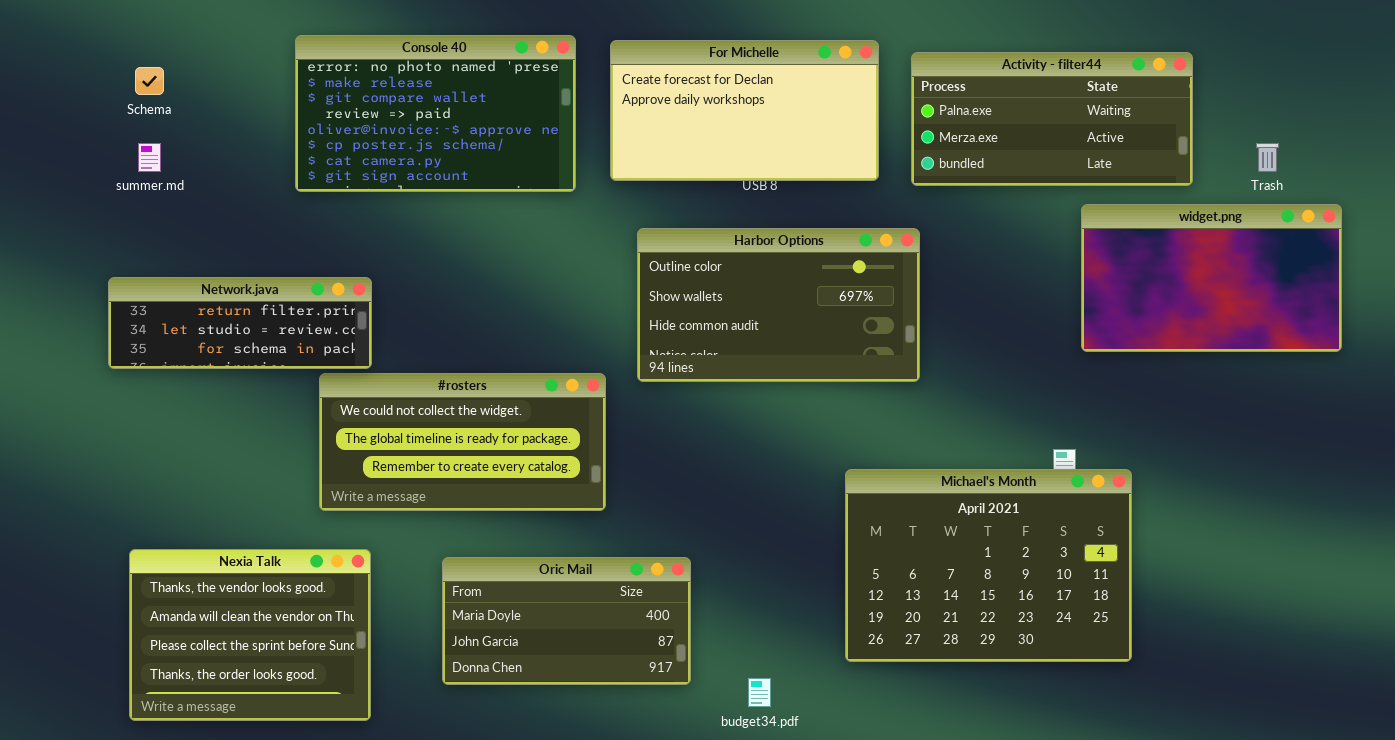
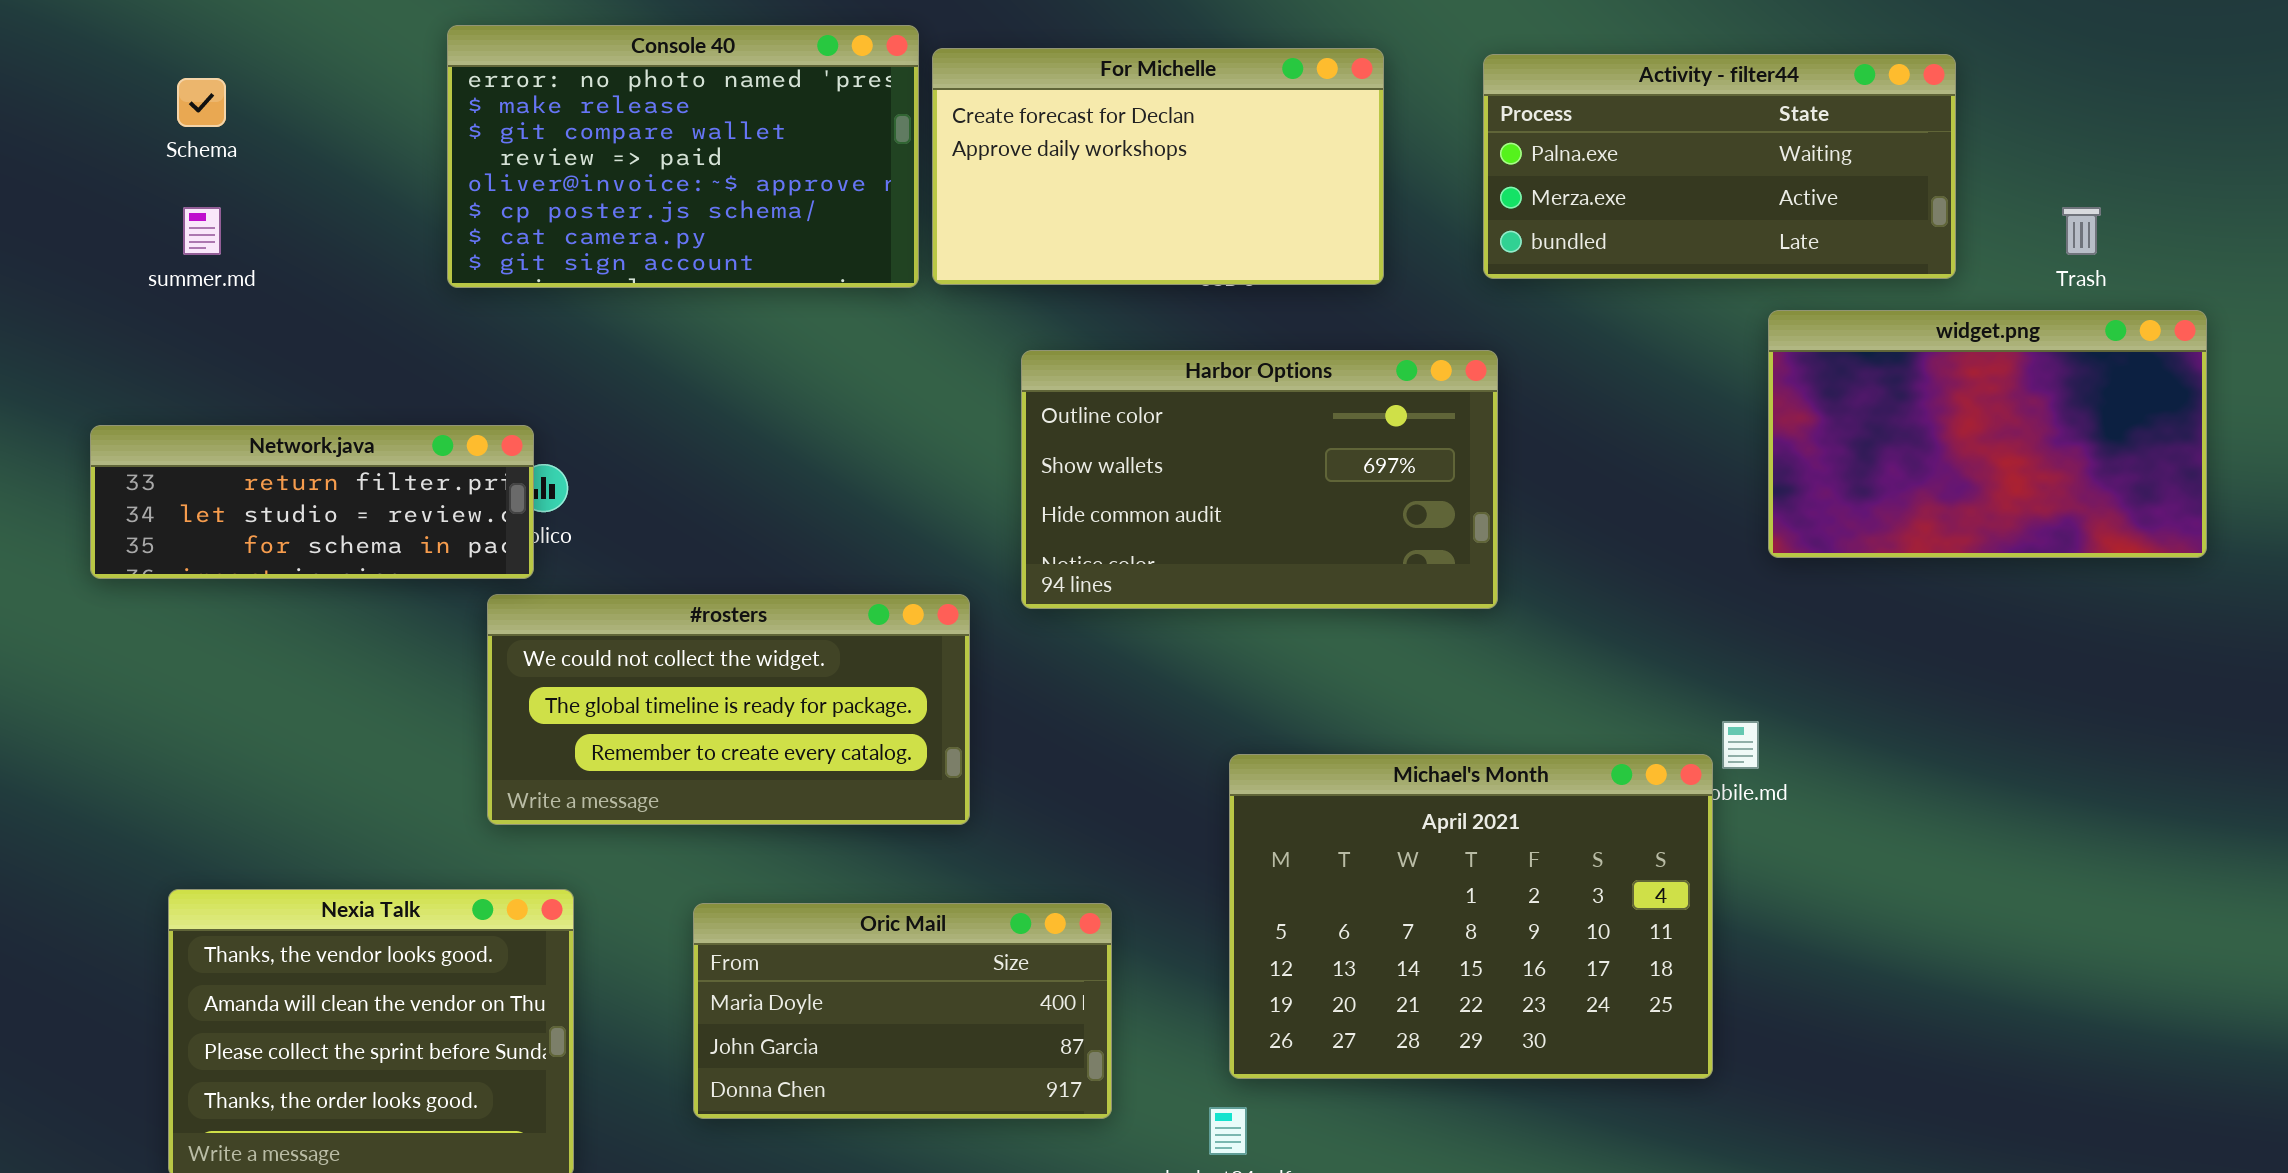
For Michelle: [610,40,879,181] -> [932,48,1384,285], moved
Network.java: [108,277,372,369] -> [90,425,534,579], moved
Michael's Month: [845,469,1132,662] -> [1229,754,1713,1079], moved

